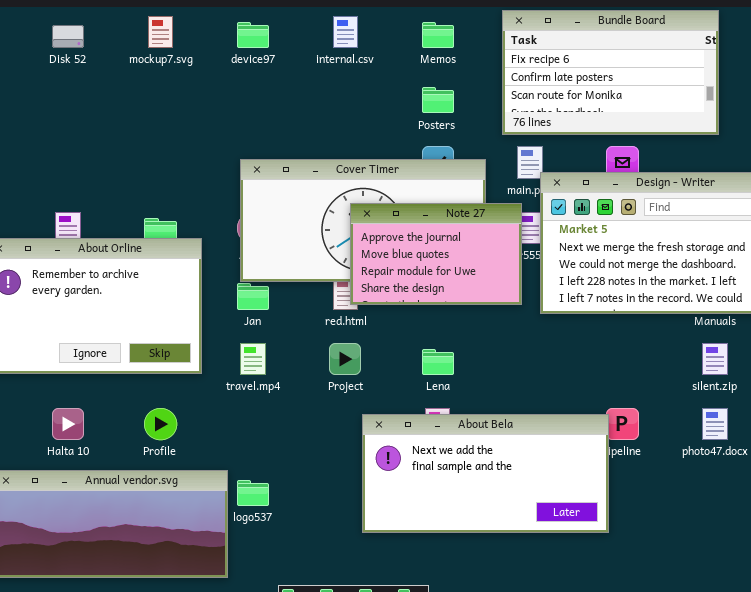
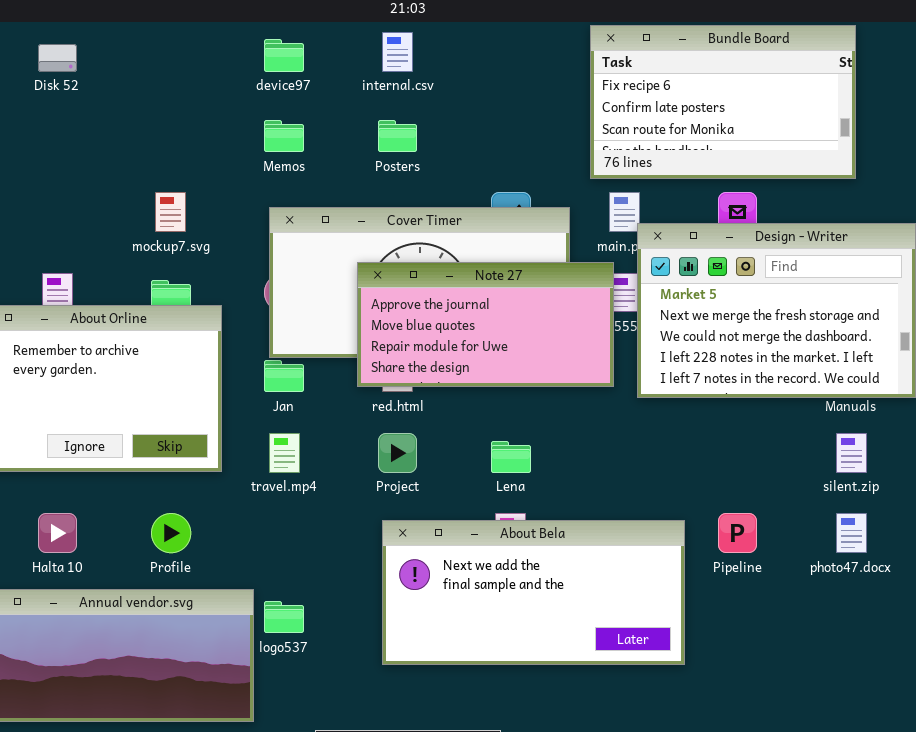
mockup7.svg: [148,16,173,48] -> [155,192,186,232], moved
Memos: [422,22,454,48] -> [264,120,304,152], moved
Posters: [422,87,454,113] -> [378,120,417,152], moved
Note 27: [350,203,522,305] -> [357,262,614,387], resized
About Bela: [362,414,609,533] -> [382,520,685,665], moved

